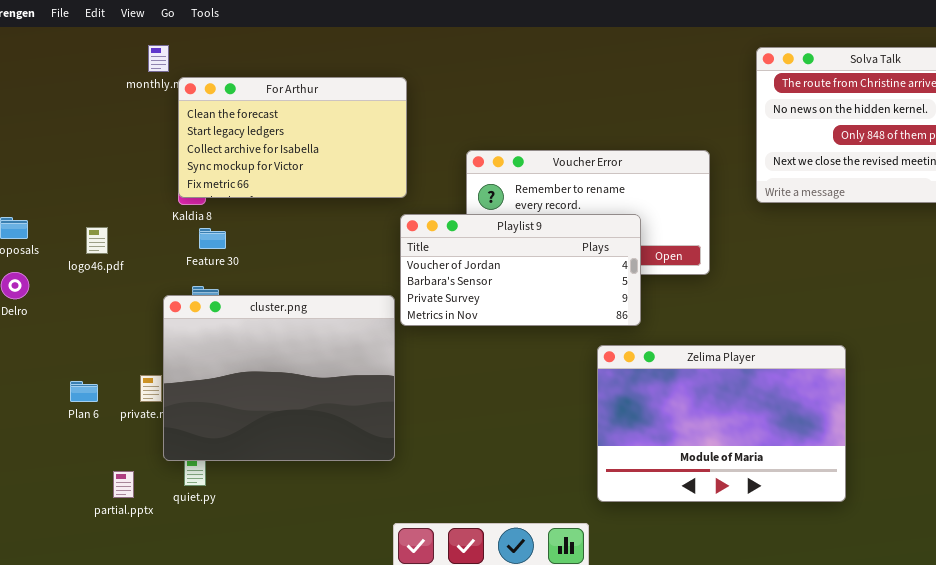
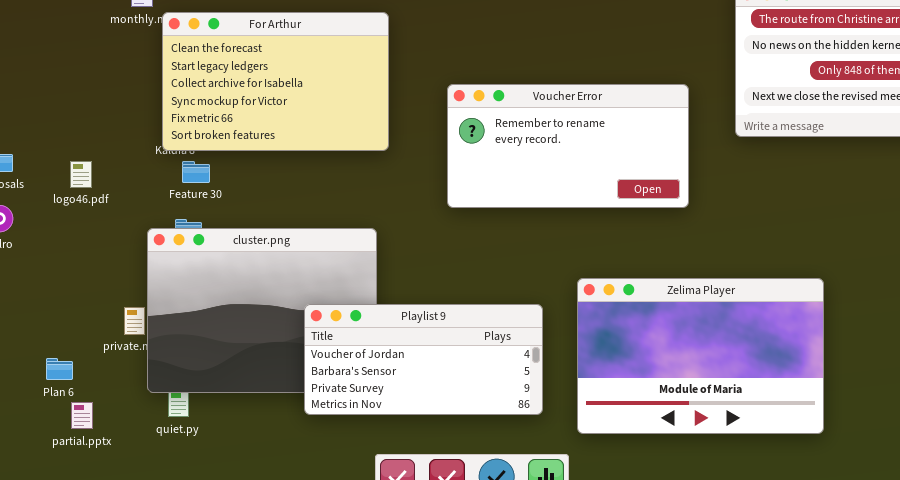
For Arthur: [178,77,407,198] -> [162,12,389,151], resized
Playlist 9: [400,214,641,326] -> [304,304,543,415], moved
Plan 6: [70,381,98,402] -> [46,358,73,380], moved
partial.pptx: [113,471,134,498] -> [71,402,93,429], moved

